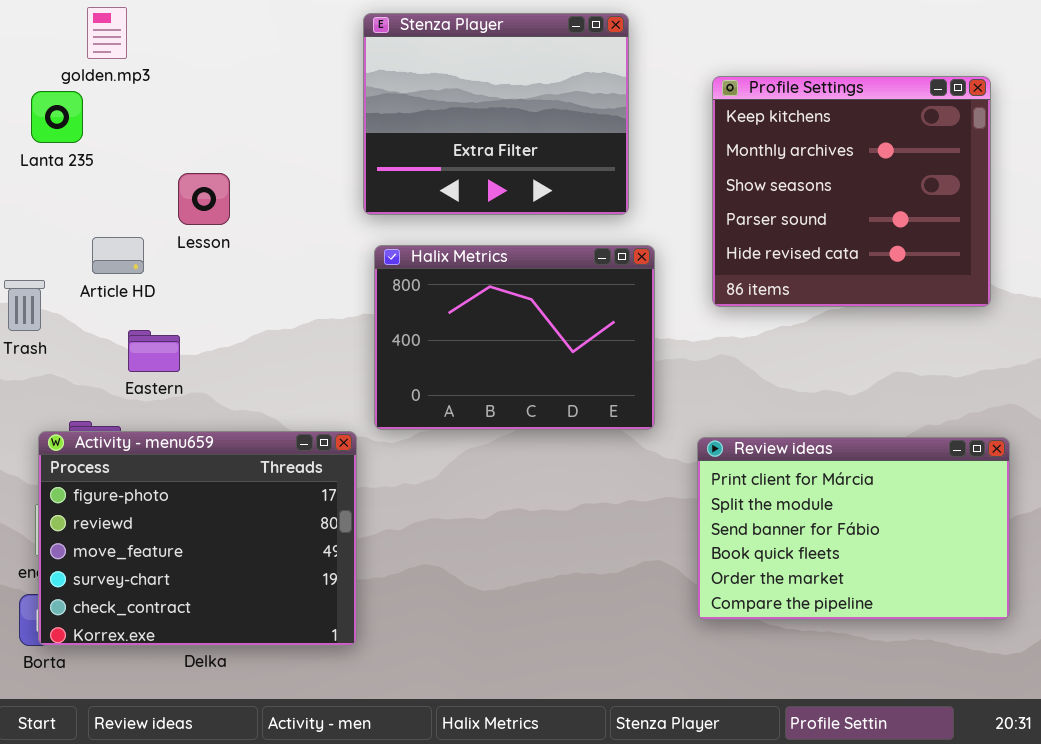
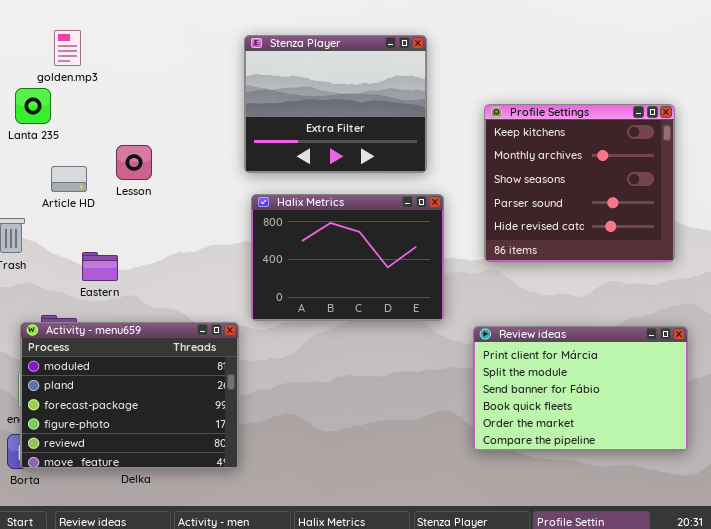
Profile Settings: [712,76,991,307] -> [484,104,675,262], moved
Article HD: [92,237,144,274] -> [51,166,87,192], moved
Activity - menu659: [38,431,357,646] -> [20,322,239,469], scrolled up 3 rows

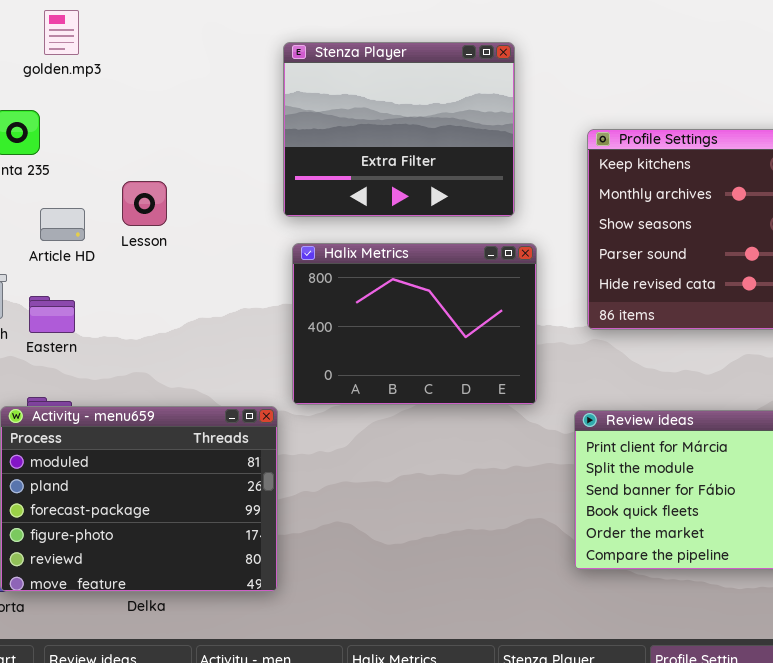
golden.mp3: [54,30,81,66] -> [44,10,79,55], moved
Eastern: [82,252,118,281] -> [29,296,75,333], moved

